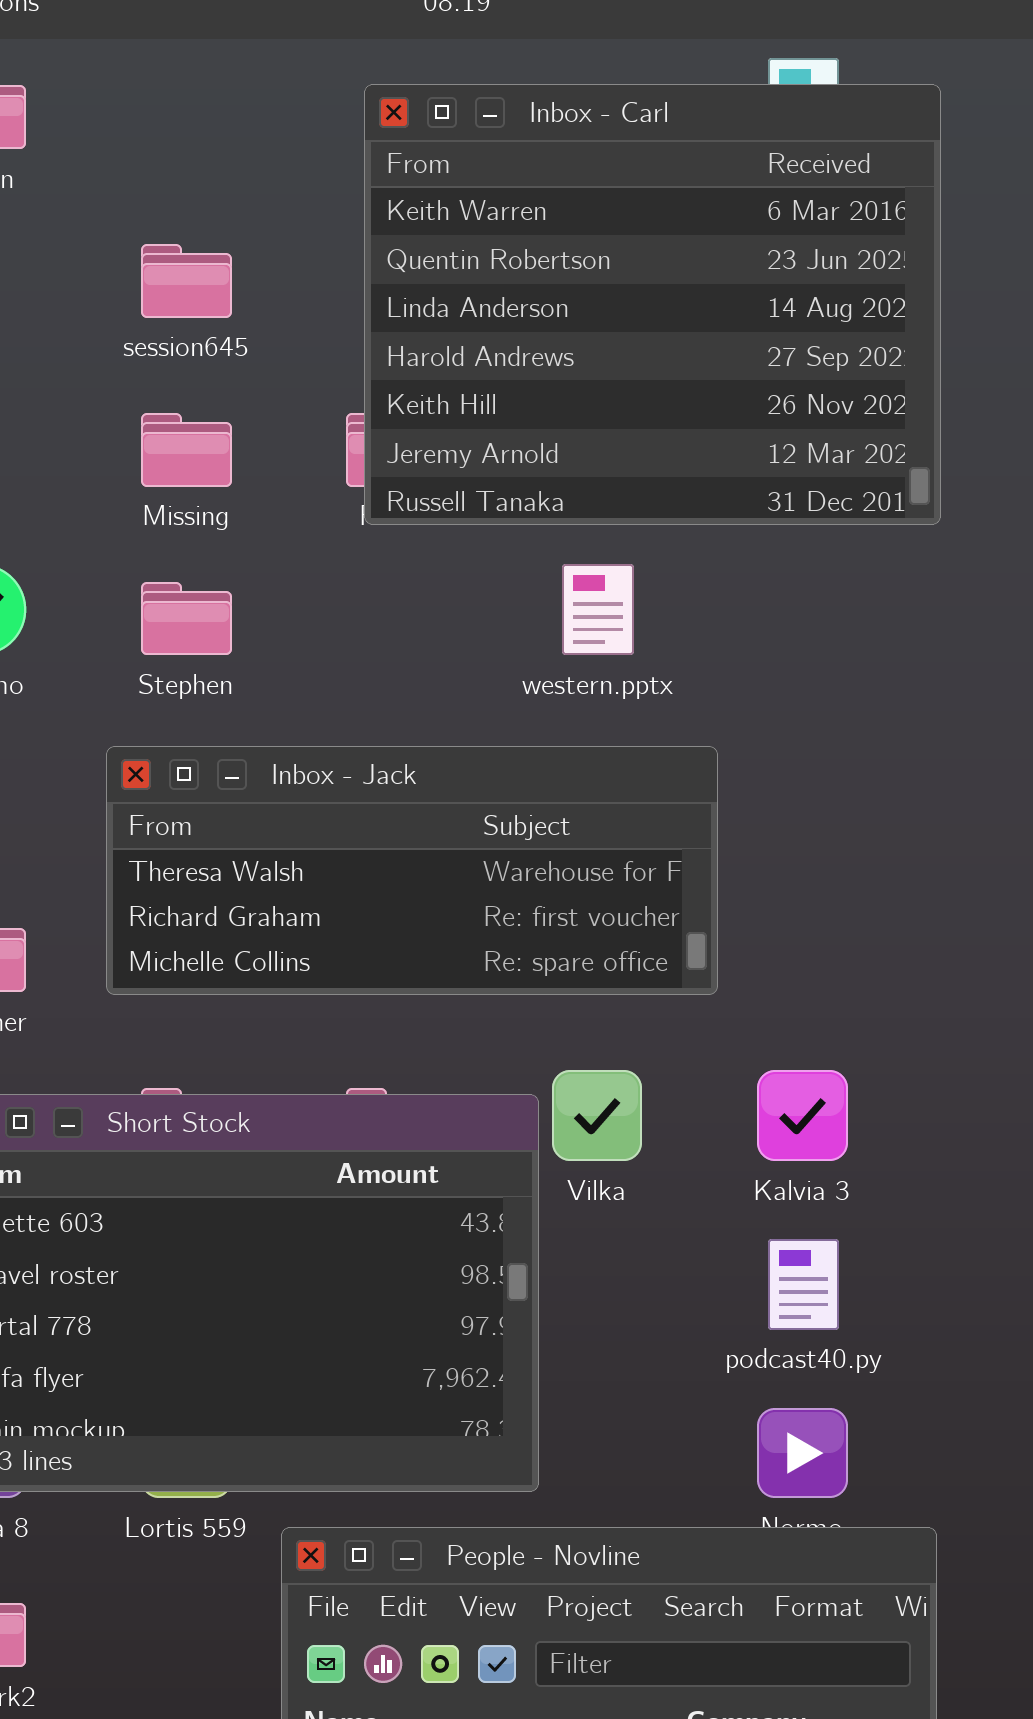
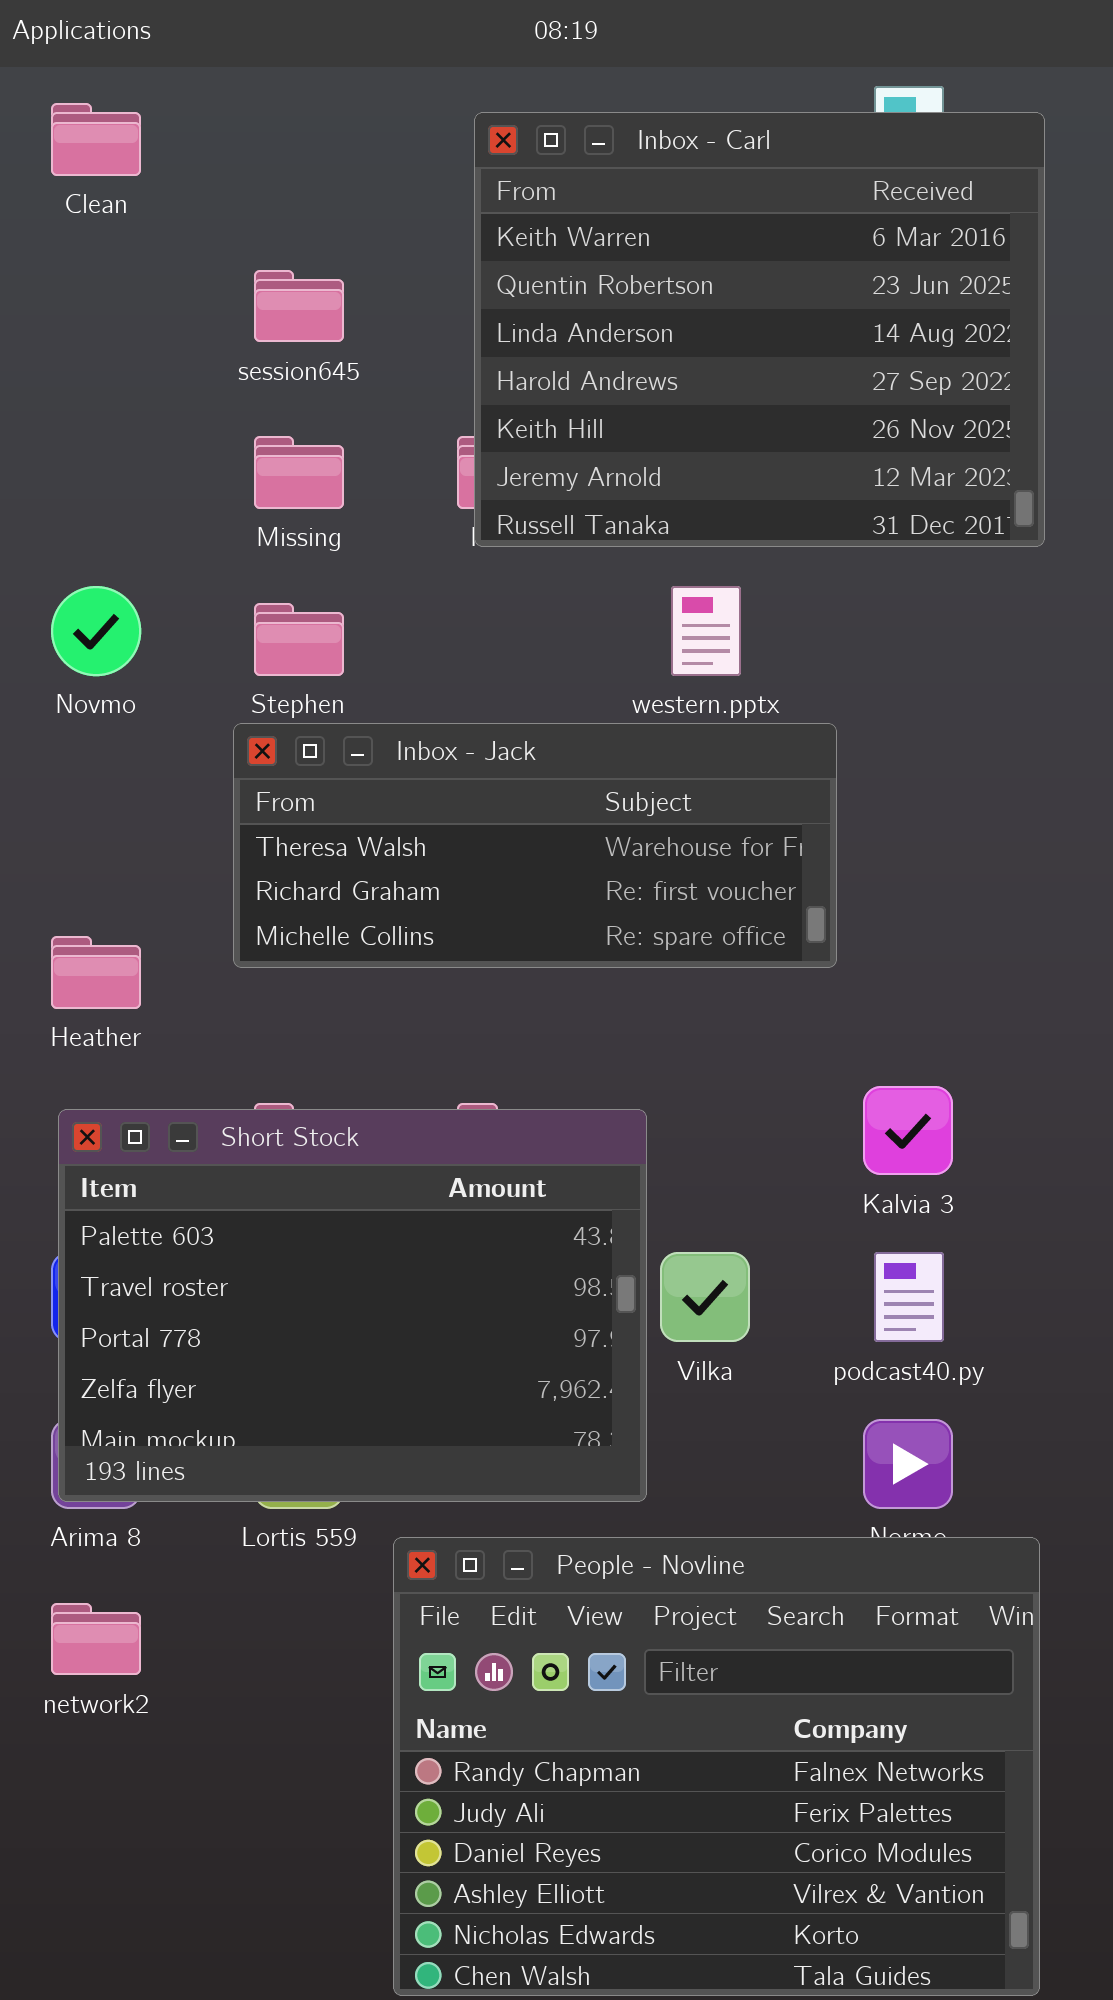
Inbox - Jack: [106,746,718,995] -> [233,723,837,968], moved
Vilka: [552,1070,642,1161] -> [660,1252,750,1342], moved

